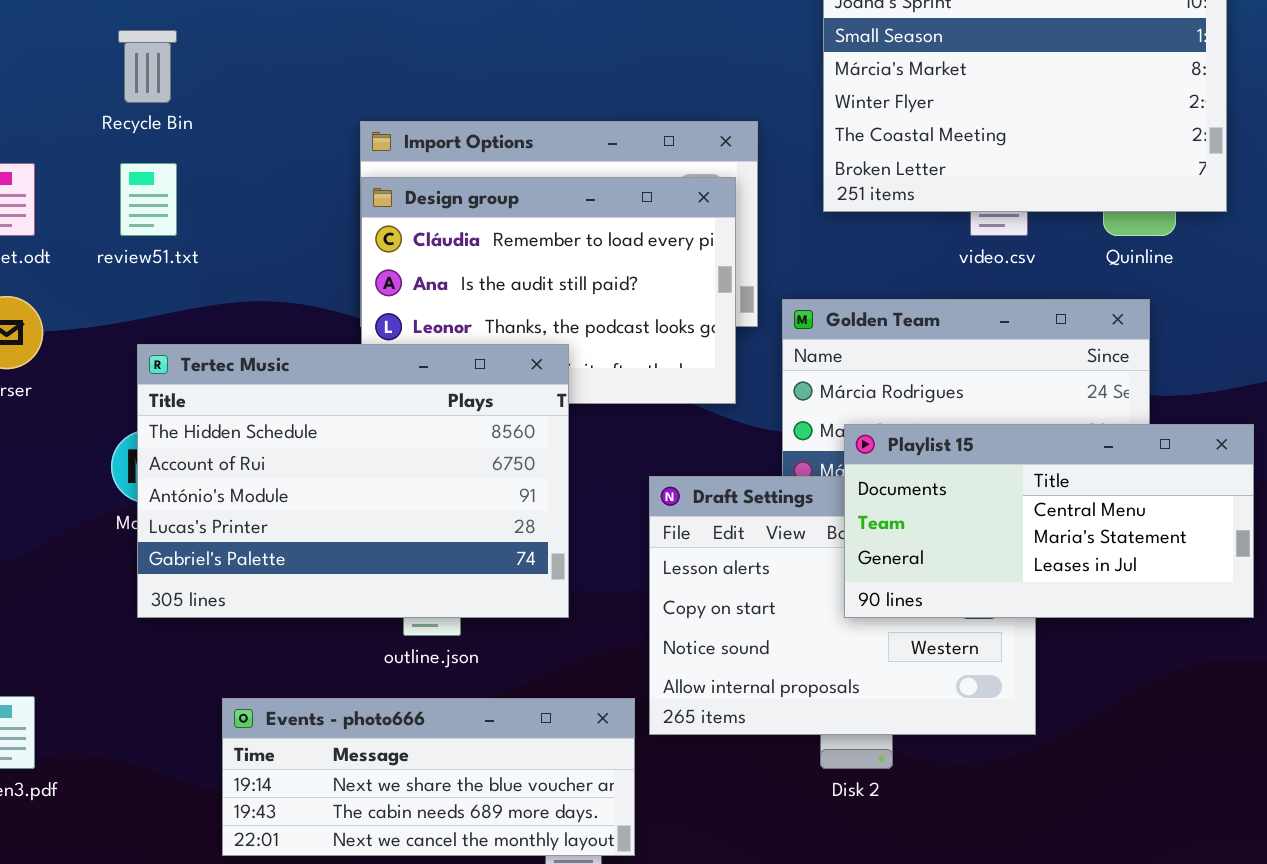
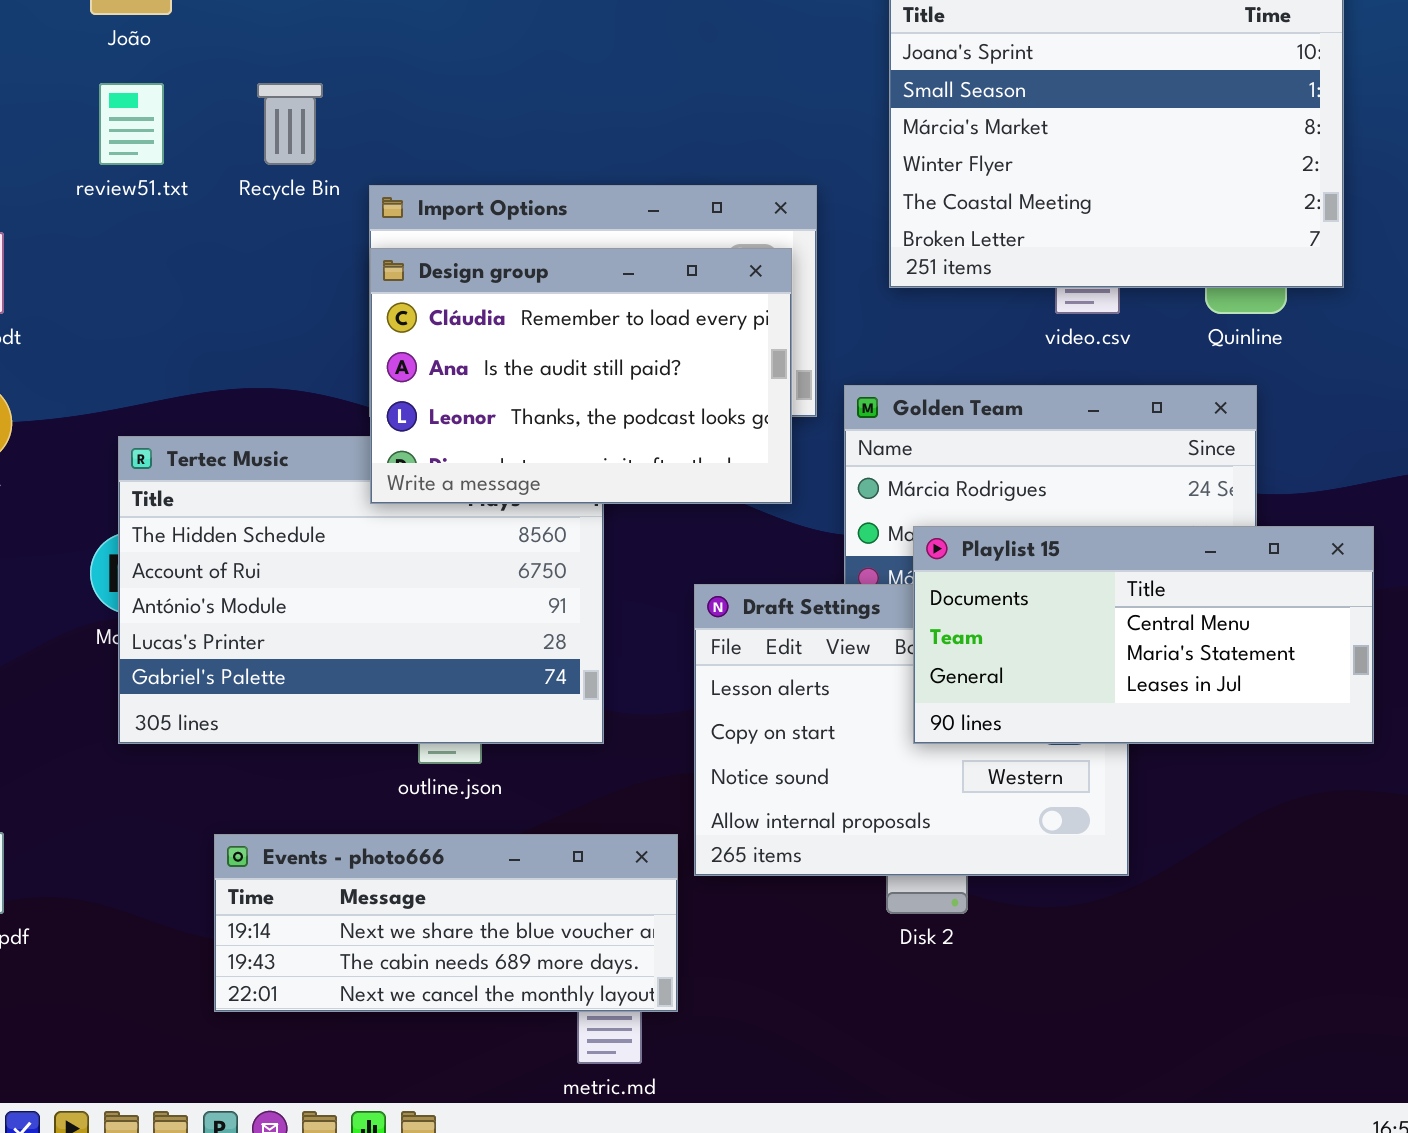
Recycle Bin: [118,30,177,103] -> [257,83,323,165], moved
review51.txt: [120,163,177,236] -> [99,83,164,165], moved
Design group: [361,177,736,404] -> [370,248,792,504], raised

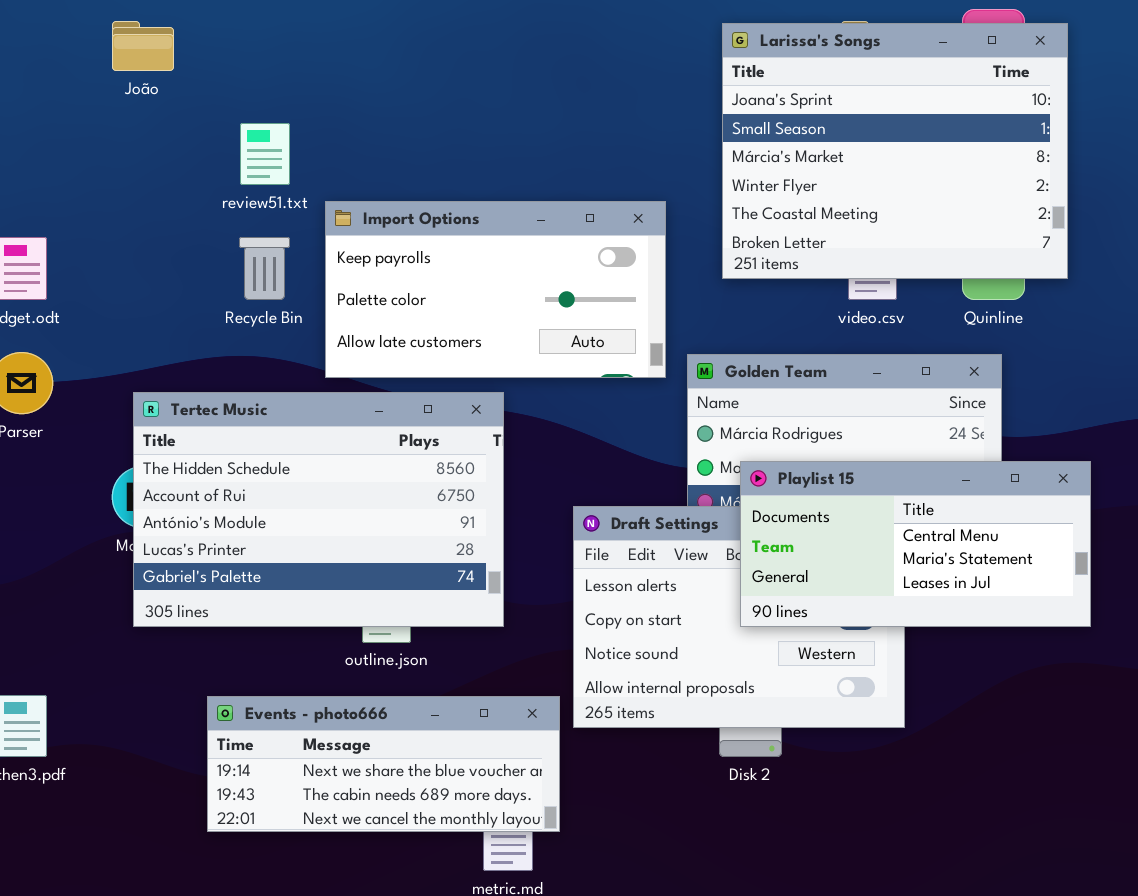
review51.txt: [99,83,164,165] -> [240,123,290,185], moved
Recycle Bin: [257,83,323,165] -> [239,237,290,300], moved
Design group: [370,248,792,504] -> none, closed

